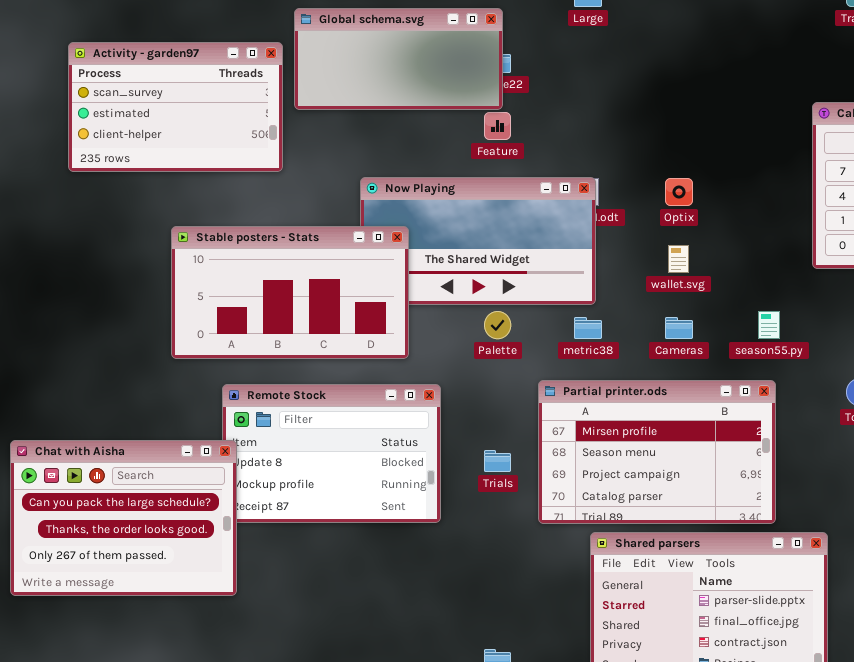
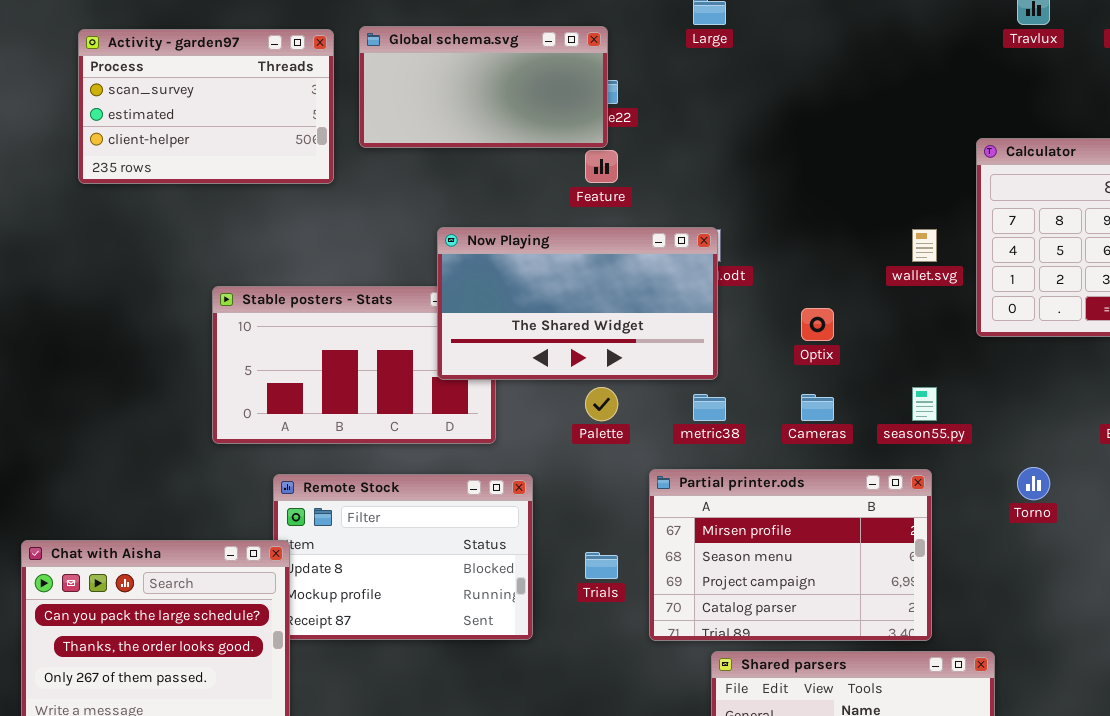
Activity - garden97: [68,42,283,172] -> [78,29,334,184], moved
Now Playing: [360,177,596,305] -> [437,227,718,380], raised
Optix: [665,178,693,206] -> [801,308,834,341], moved
wallet.svg: [668,245,689,273] -> [912,229,937,262], moved

